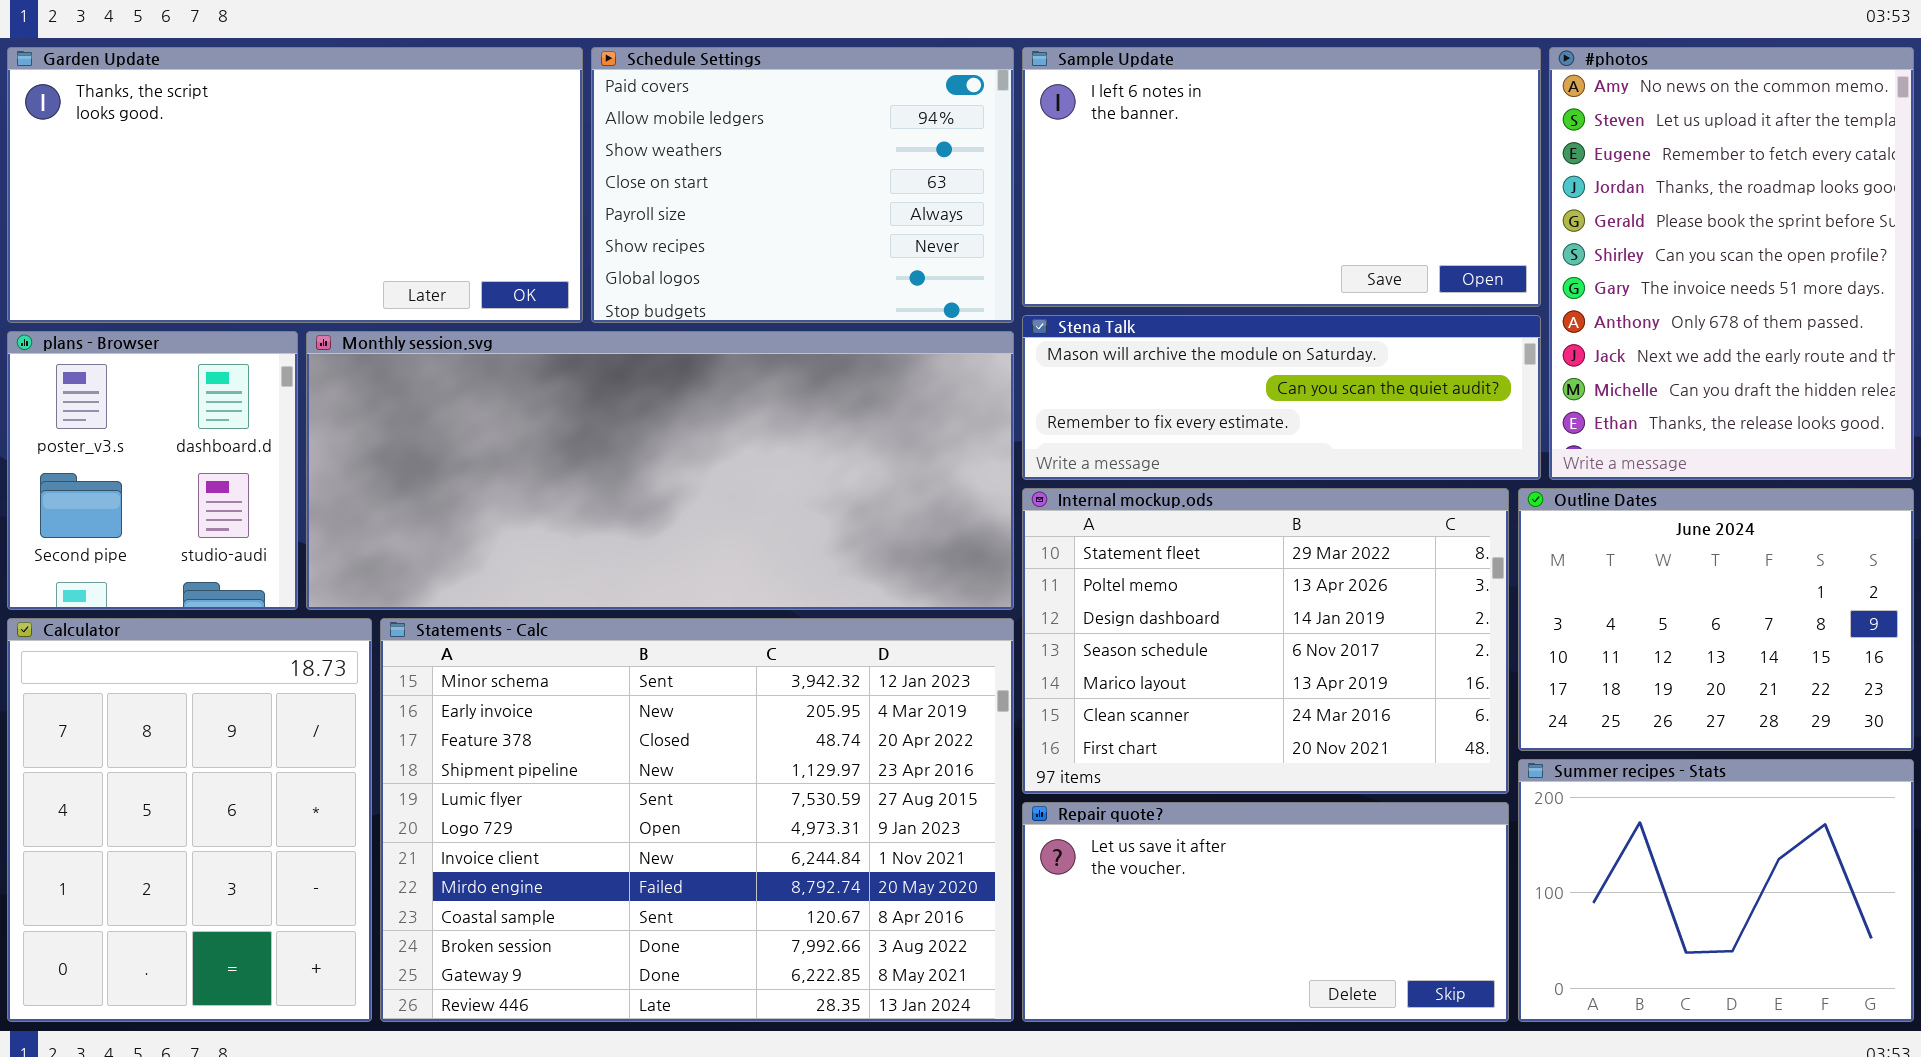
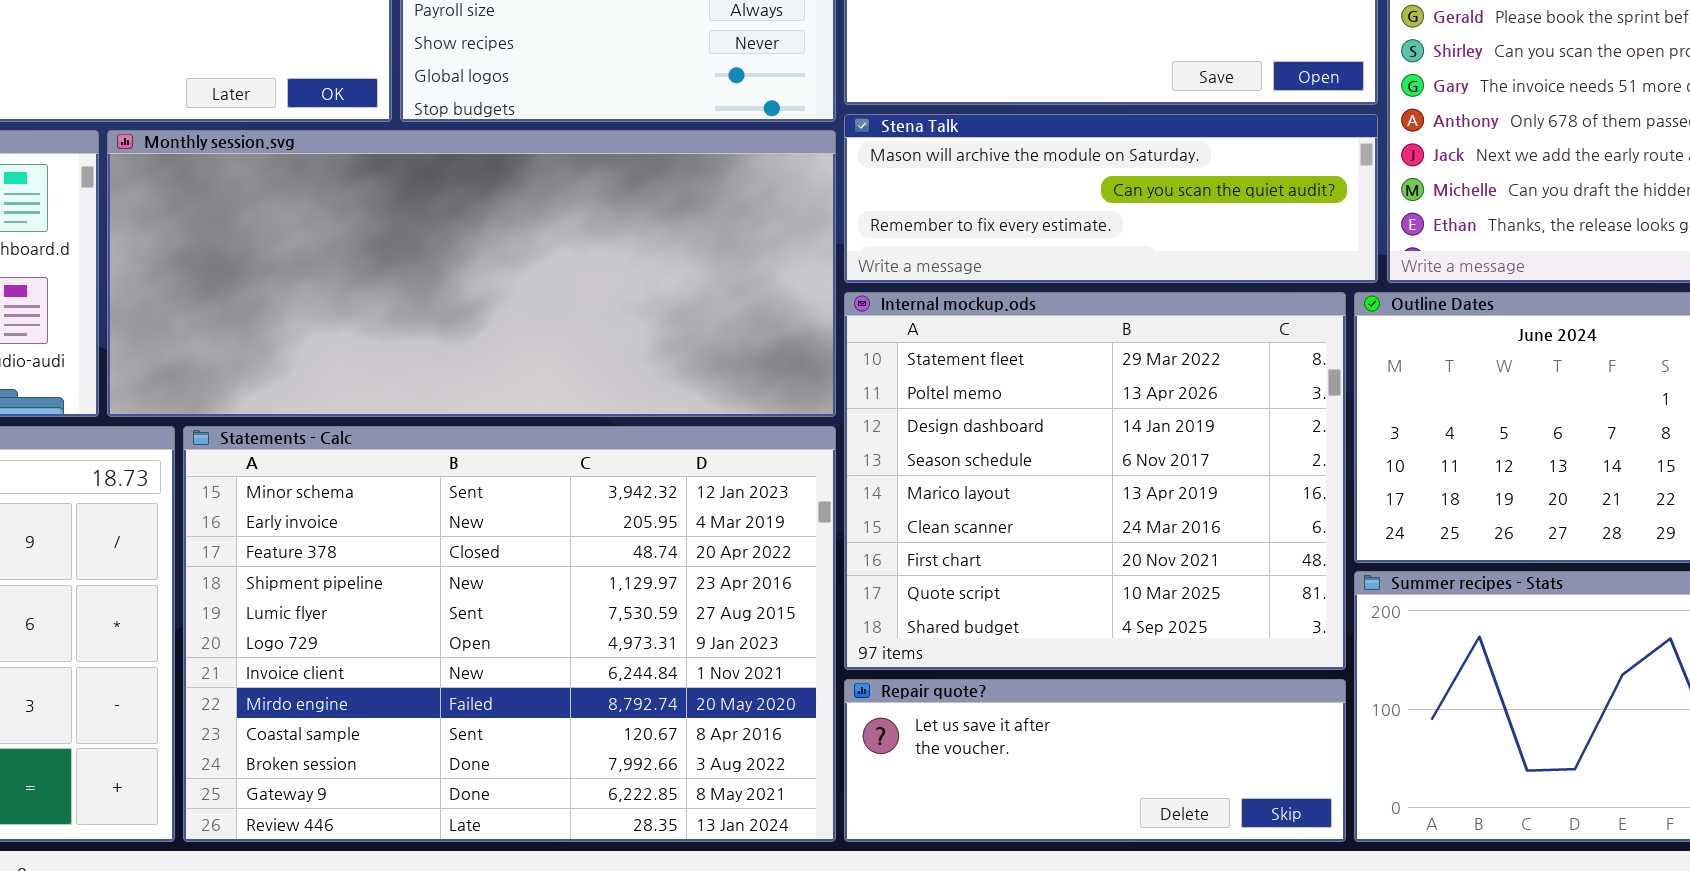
Internal mockup.ods: [1022,488,1509,794] -> [844,292,1346,670], resized
Repair quote?: [1022,802,1509,1022] -> [844,679,1346,842], resized

